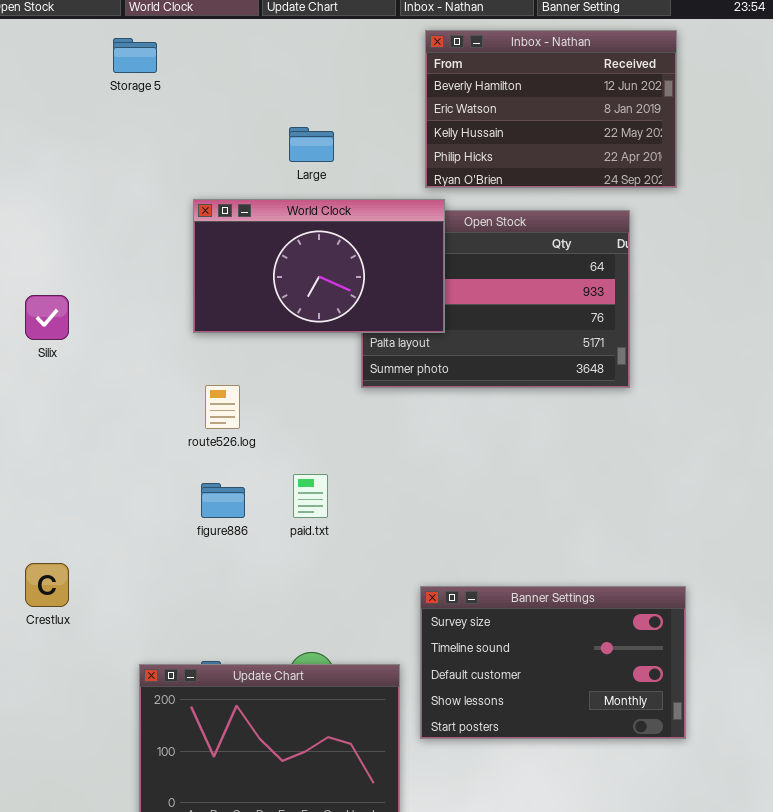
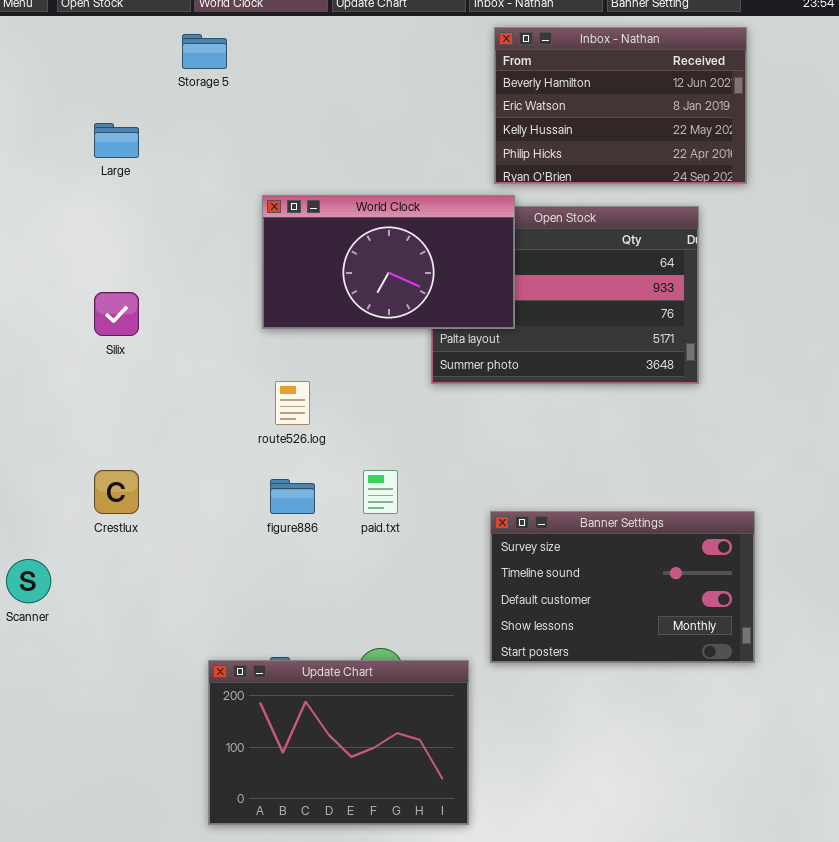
Large: [289,127,334,162] -> [94,123,139,158], moved
Crestlux: [25,563,69,607] -> [94,470,139,514], moved
Banner Settings: [420,586,686,739] -> [490,511,755,663], moved

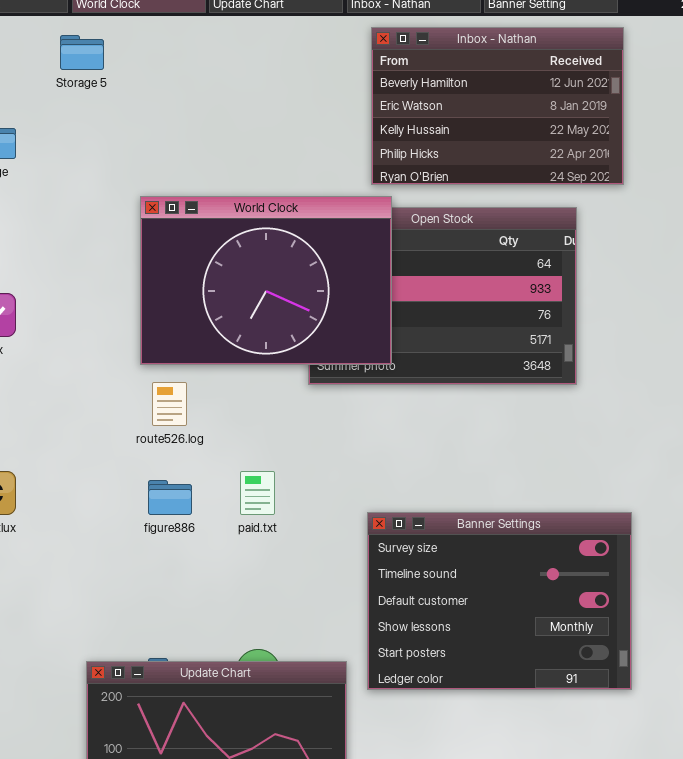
World Clock: [262,195,515,329] -> [140,196,392,365], resized
Banner Settings: [490,511,755,663] -> [367,512,632,690], resized

